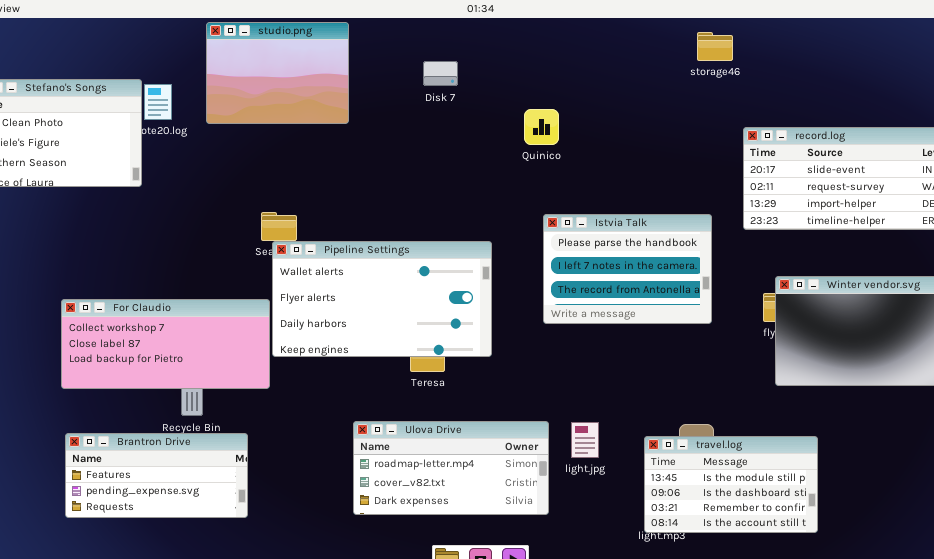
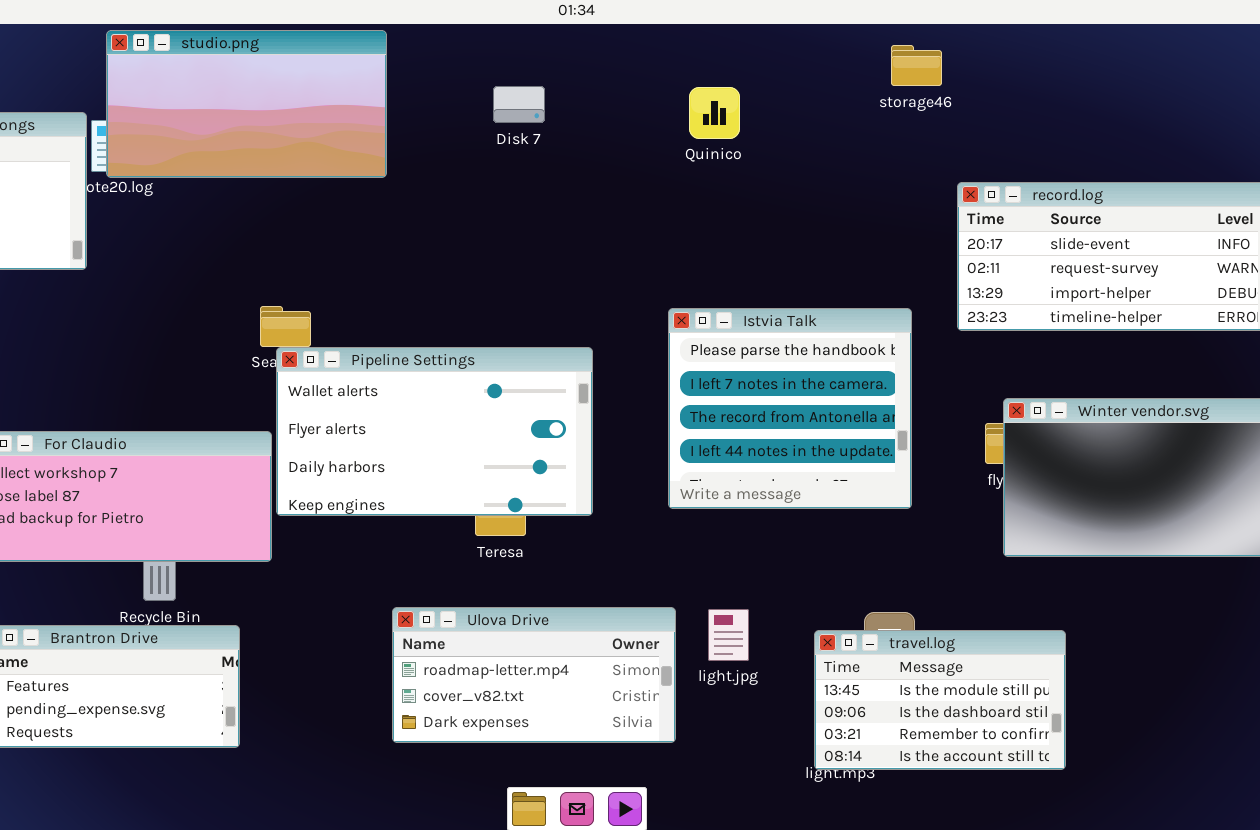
studio.png: [206,22,349,124] -> [106,30,387,178], resized
Quinico: [524,109,559,145] -> [689,87,740,139], moved
Istvia Talk: [543,214,712,324] -> [668,308,912,509], resized

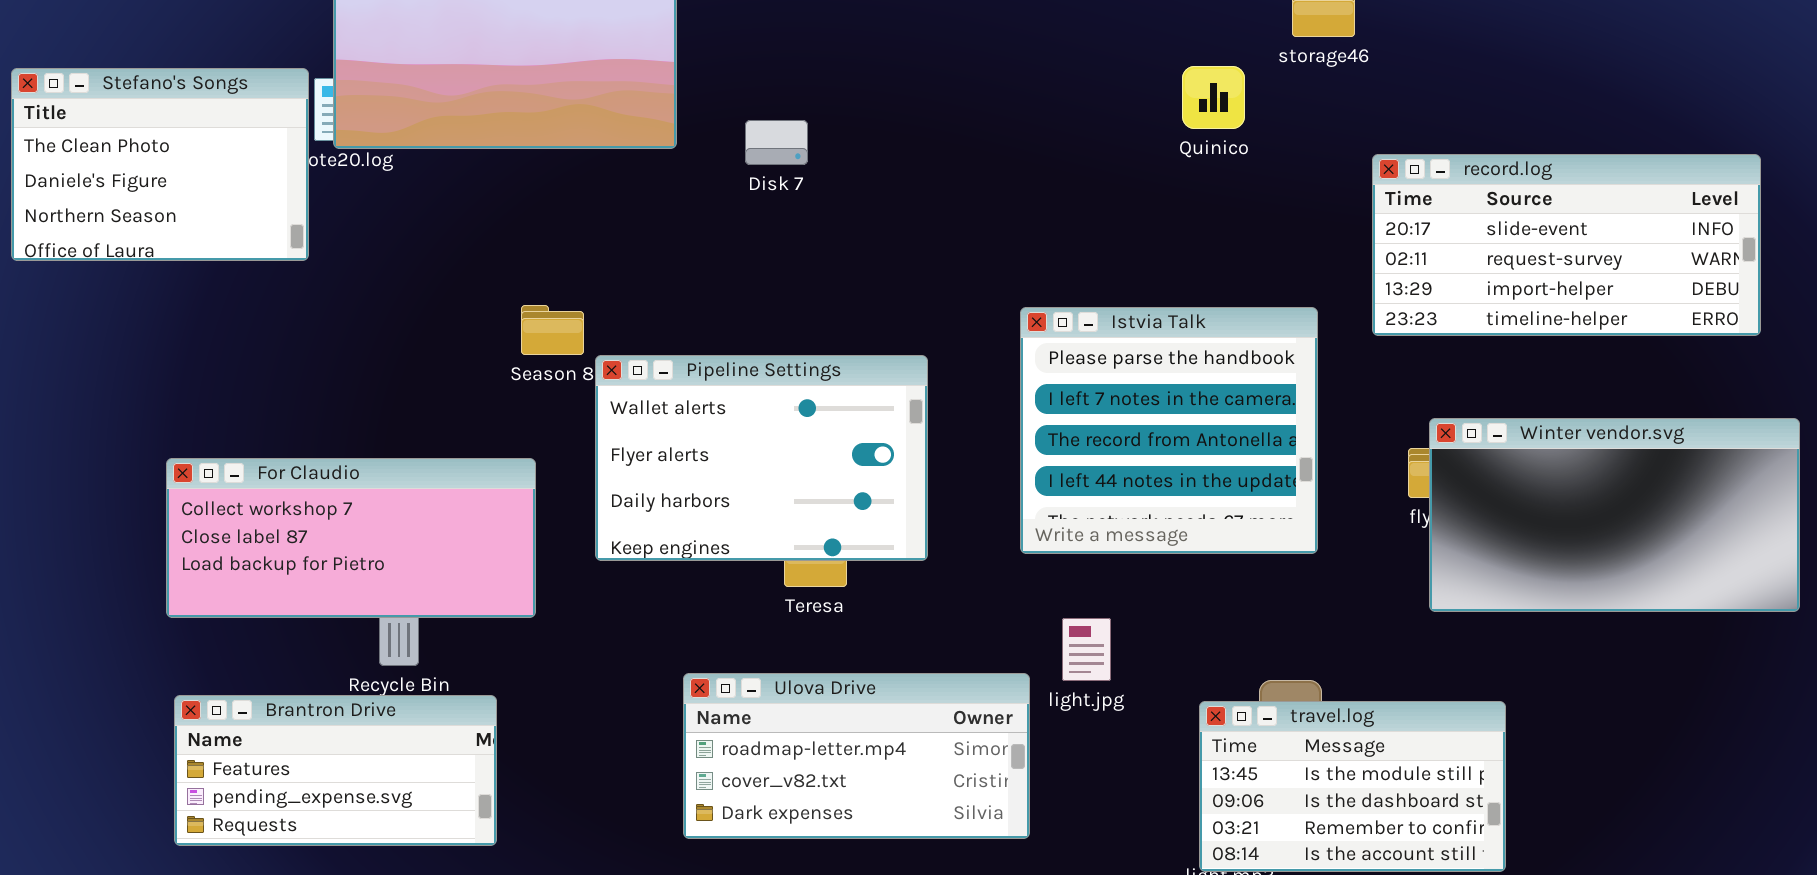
Disk 7: [493,86,545,123] -> [745,120,808,165], moved
Quinico: [689,87,740,139] -> [1182,66,1245,129], moved
Pipeline Settings: [276,347,593,516] -> [595,355,928,561], resized
light.jpg: [708,609,749,661] -> [1062,618,1111,681], moved

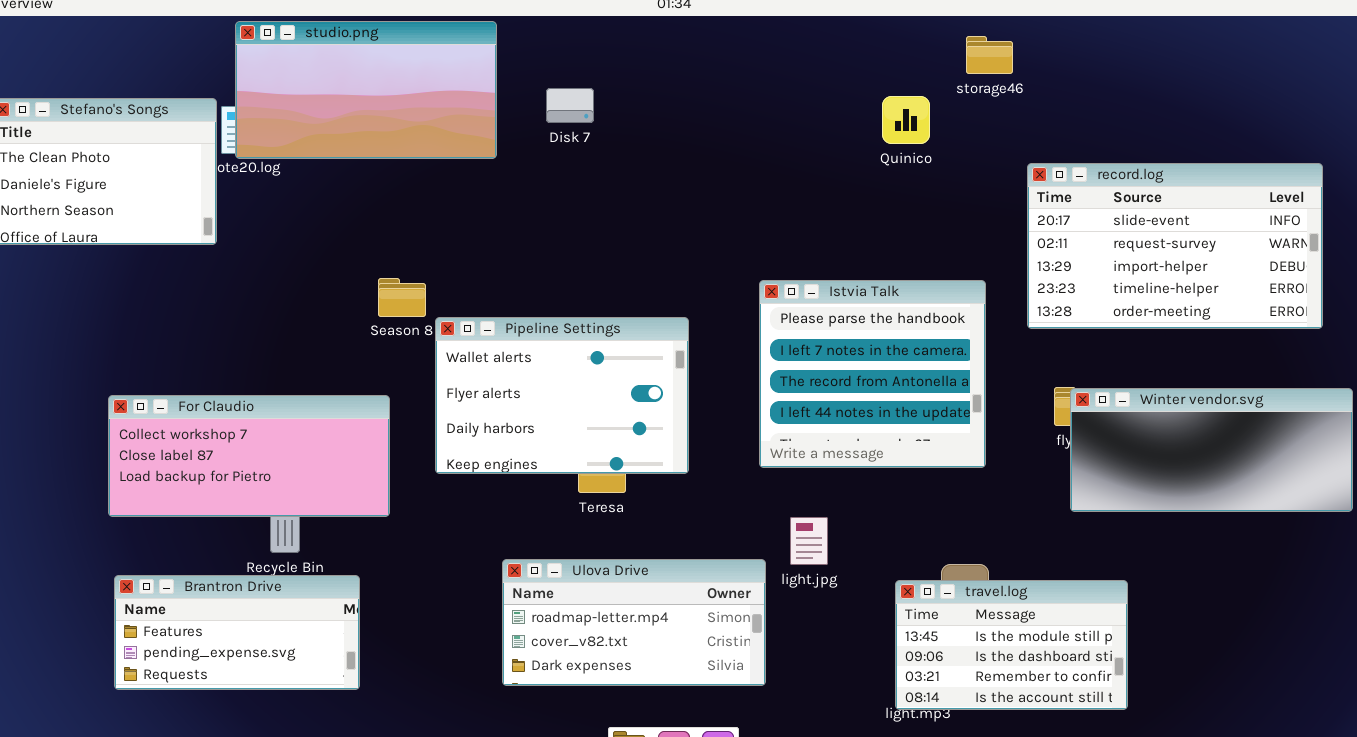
Disk 7: [745,120,808,165] -> [546,88,594,123], moved
record.log: [1372,154,1761,336] -> [1027,163,1323,329], resized
Winter vendor.svg: [1429,418,1800,612] -> [1070,388,1353,512], resized

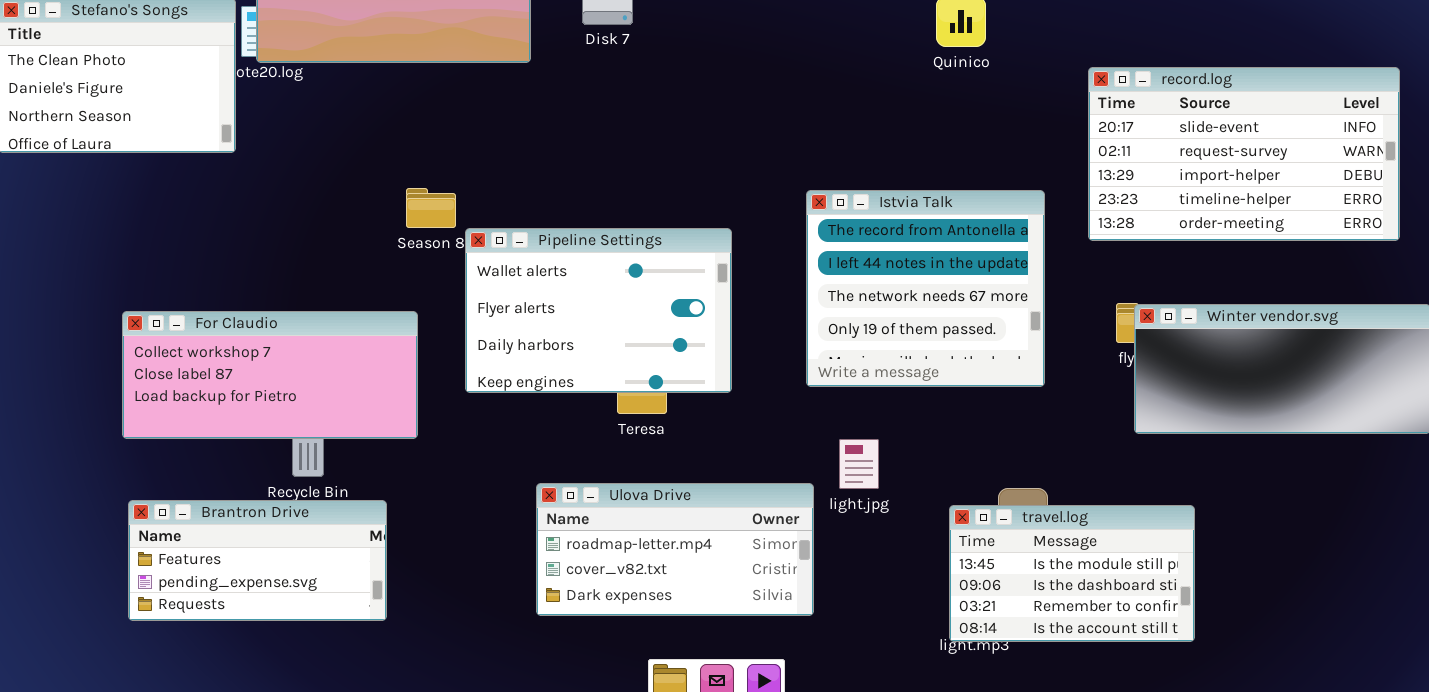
Istvia Talk: [759,280,986,468] -> [806,190,1045,387], scrolled down 2 rows

